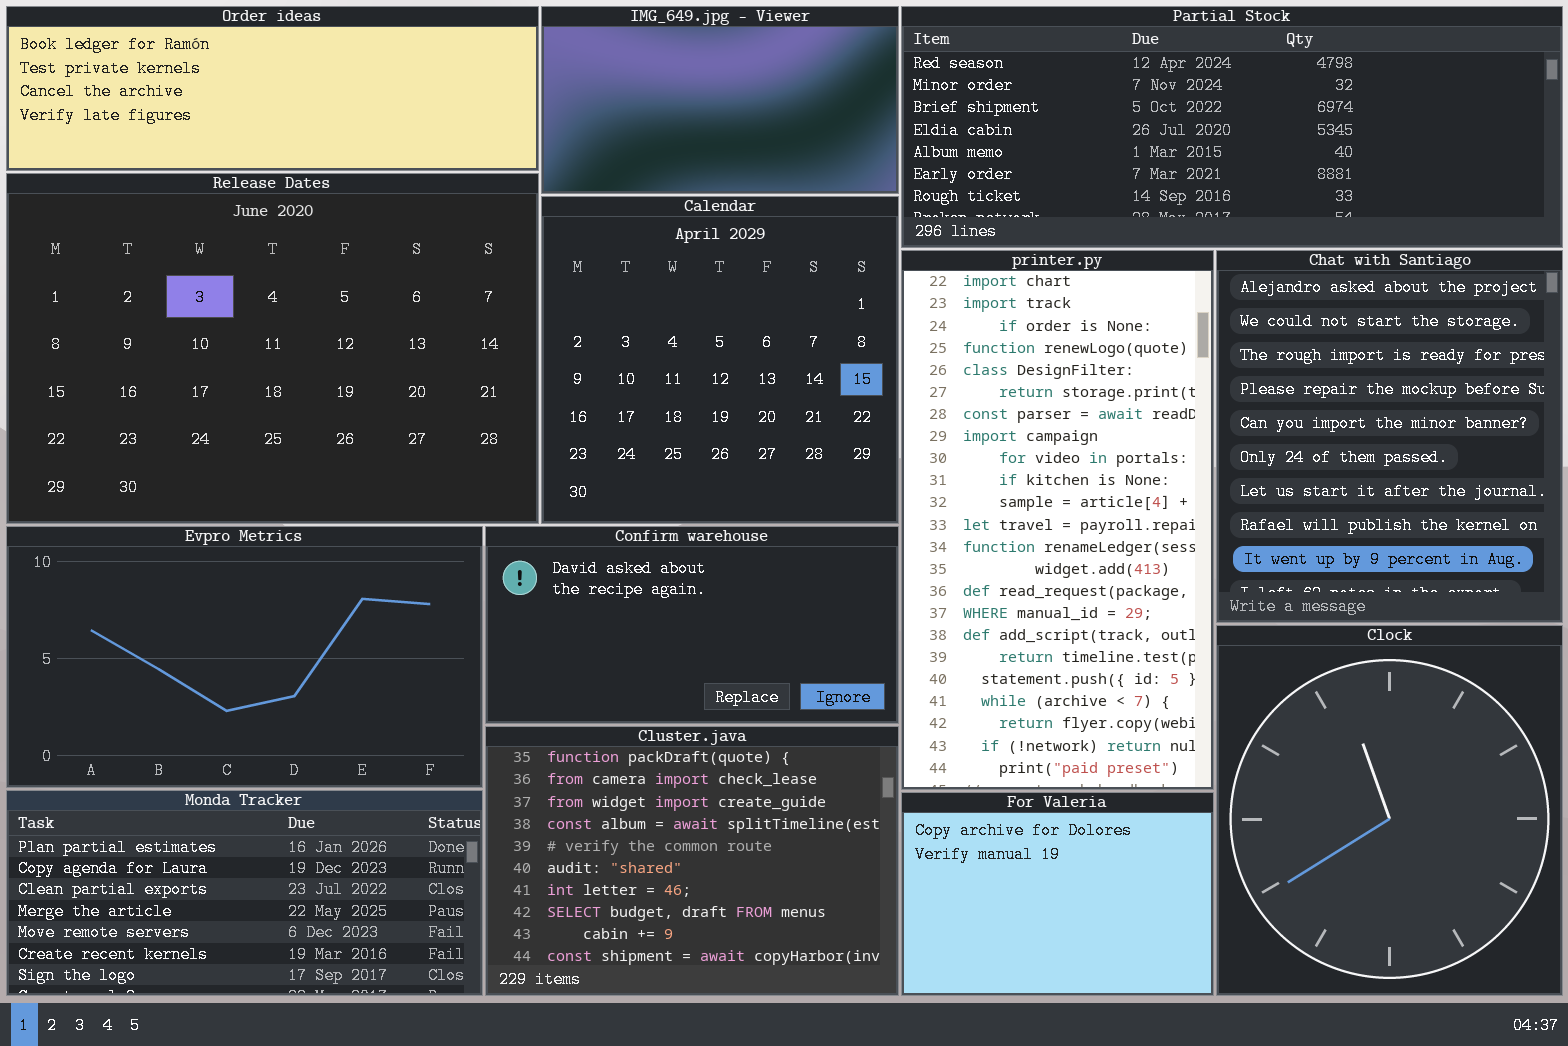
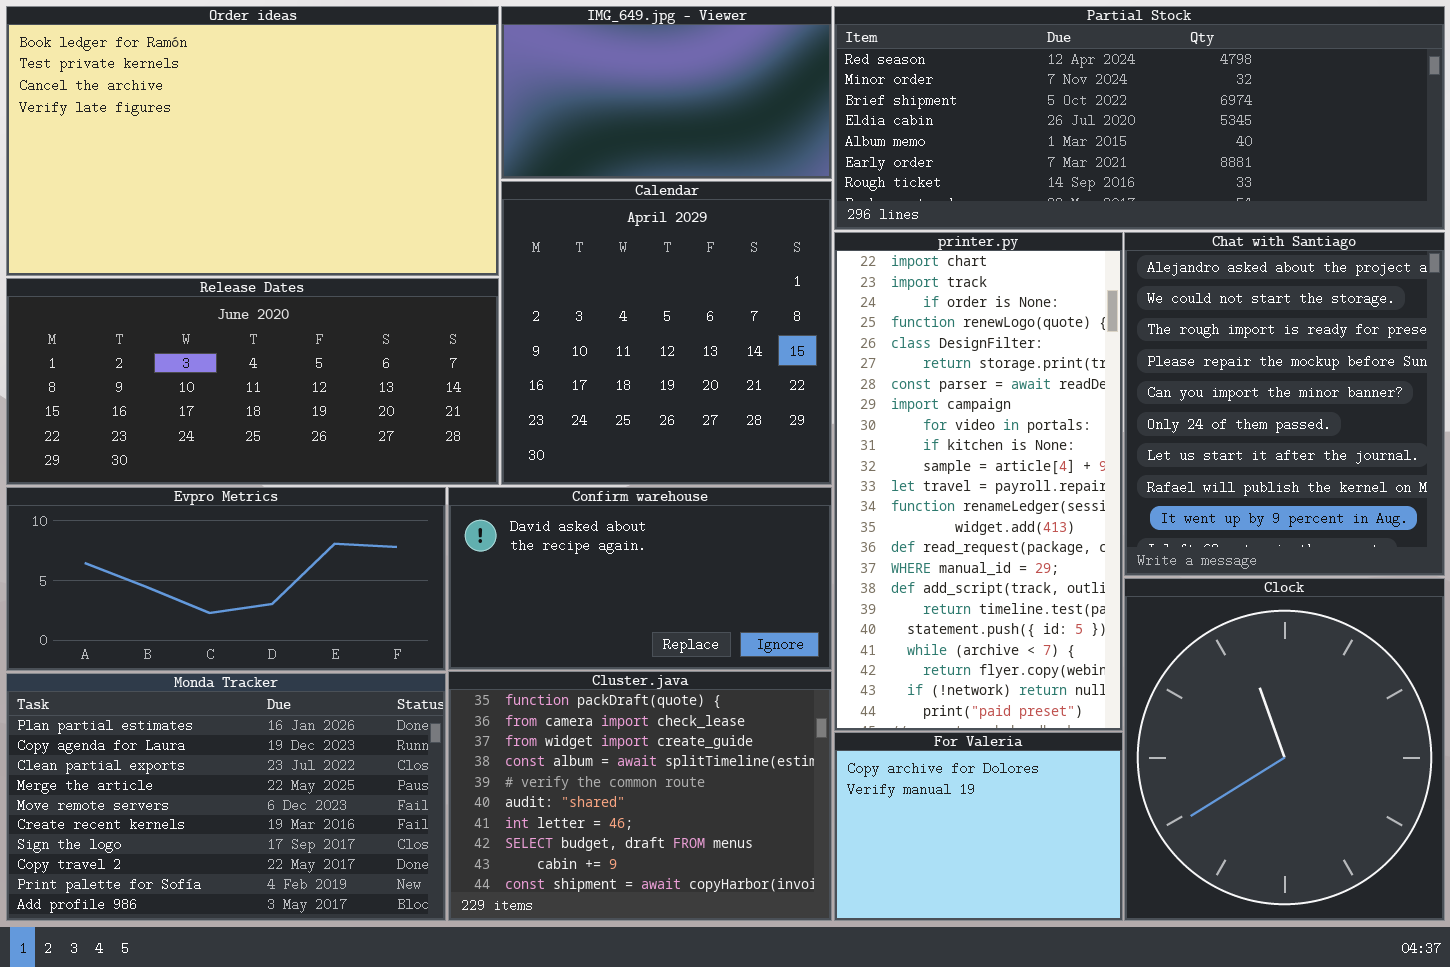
Order ideas: [6,6,539,171] -> [6,6,499,276], resized
Release Dates: [6,173,539,524] -> [6,278,499,485], resized
Evpro Metrics: [6,526,483,788] -> [6,487,446,671], resized
Monda Tracker: [6,790,483,996] -> [6,673,446,921], resized

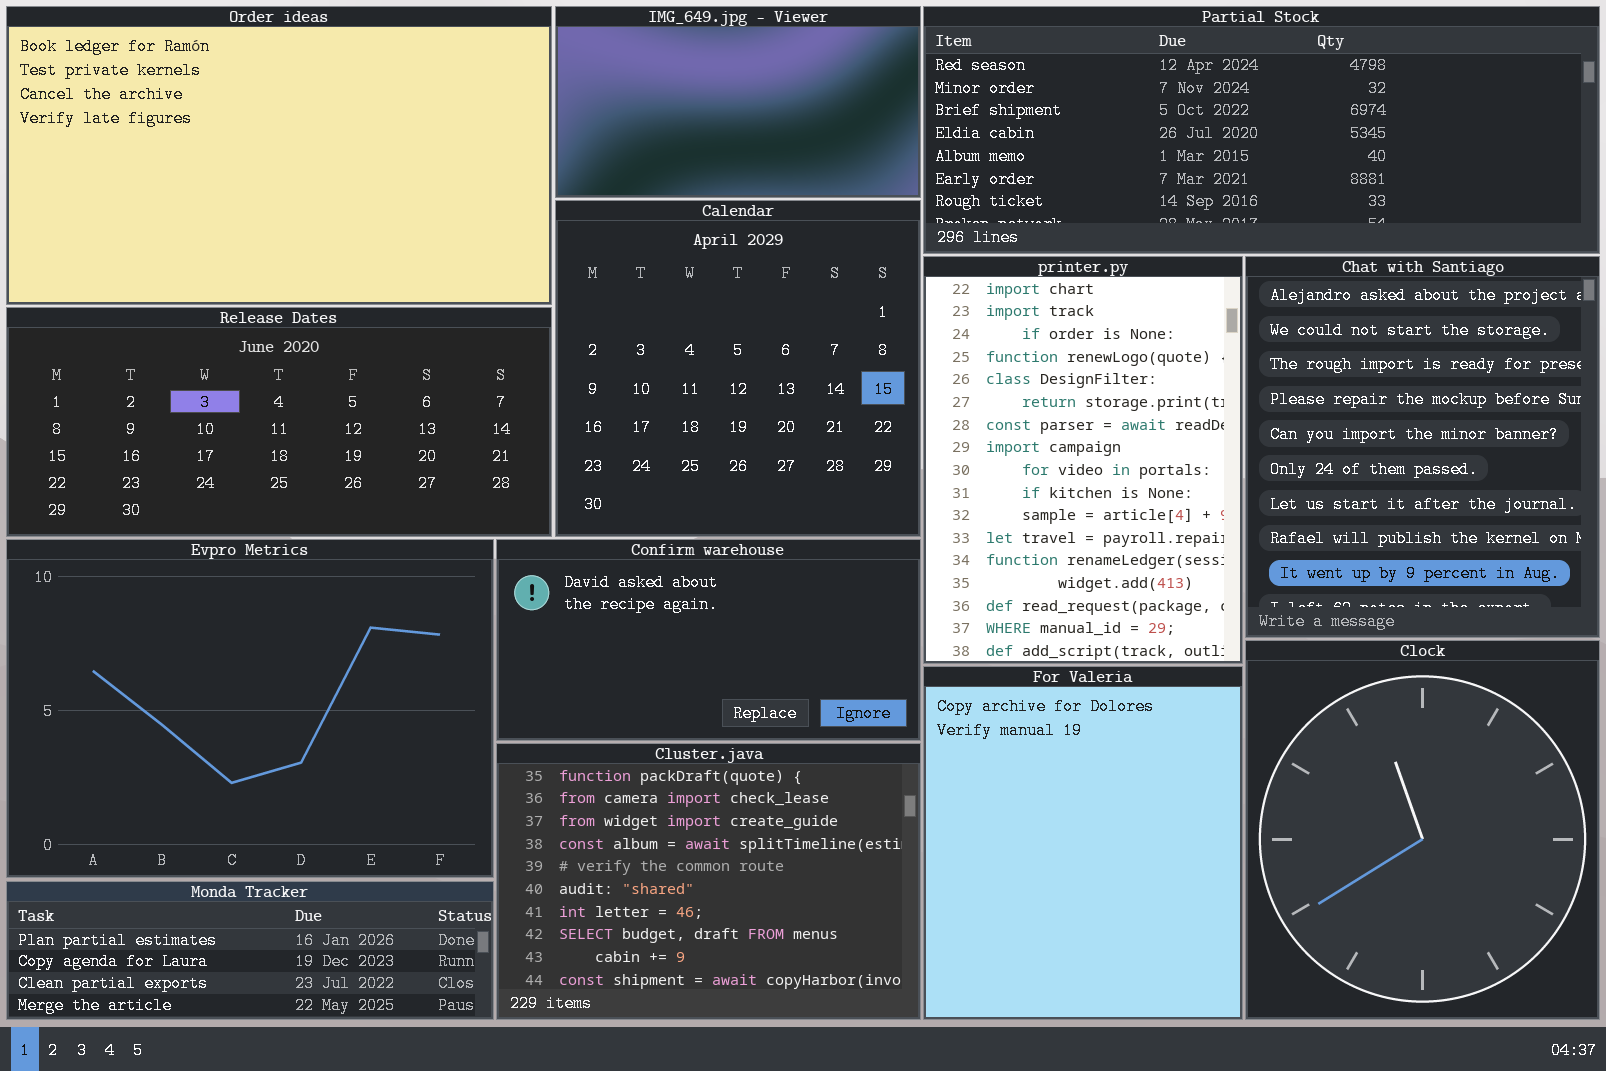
printer.py: [834,232,1123,731] -> [923,256,1243,664], resized
Evpro Metrics: [6,487,446,671] -> [6,539,494,878], resized
Monda Tracker: [6,673,446,921] -> [6,881,494,1020], resized
For Valeria: [834,732,1123,921] -> [923,666,1243,1020], resized

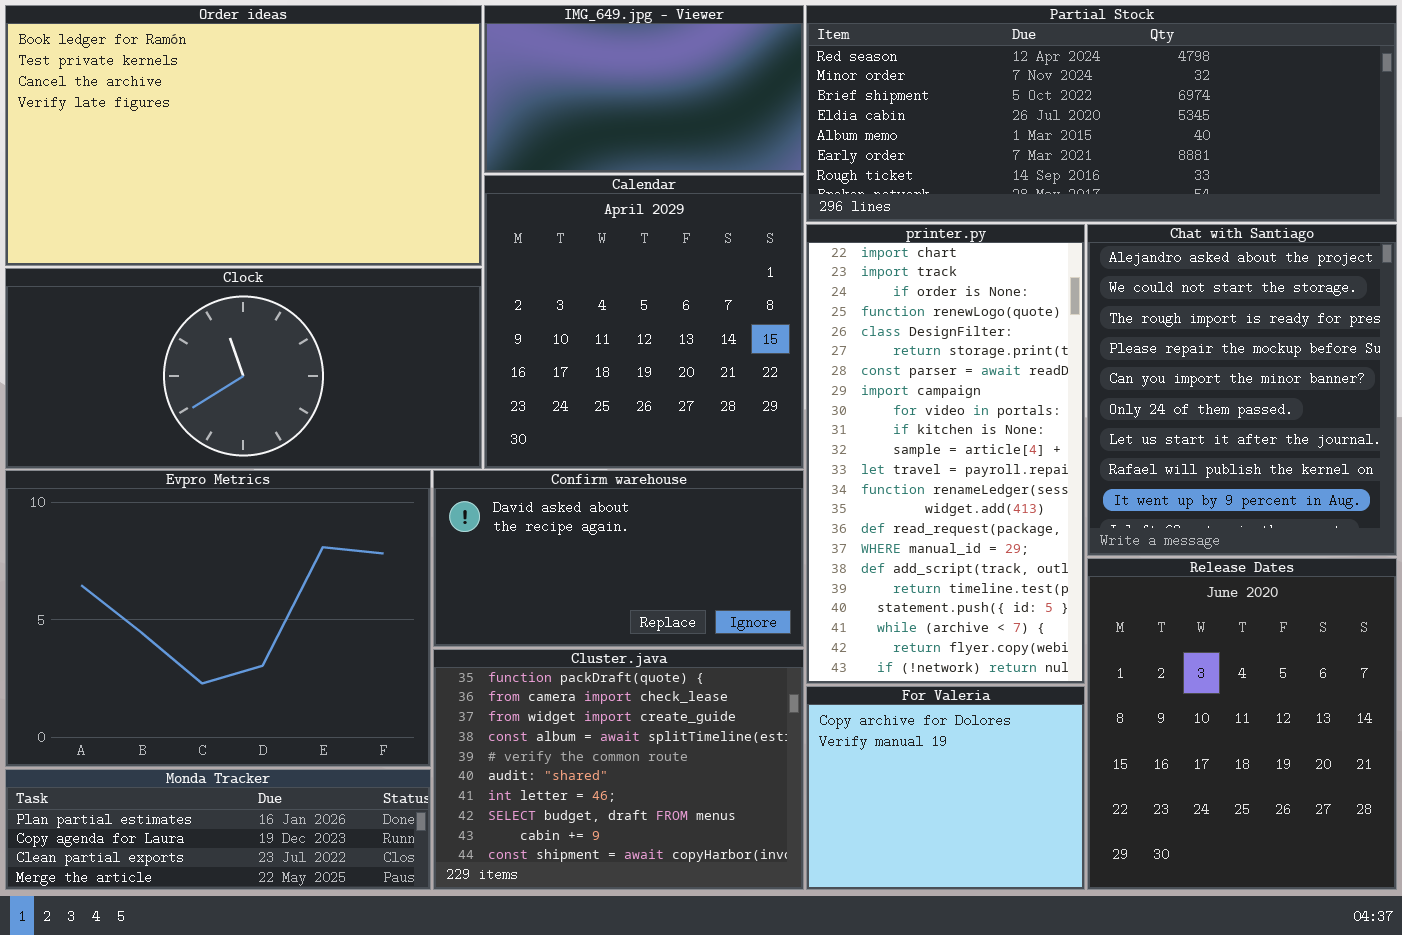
printer.py: [923,256,1243,664] -> [806,224,1085,684], resized
Release Dates: [6,307,552,537] -> [1087,558,1397,890], moved, resized
Clock: [1245,640,1600,1020] -> [5,268,482,469], moved, resized
For Valeria: [923,666,1243,1020] -> [806,686,1085,890], resized

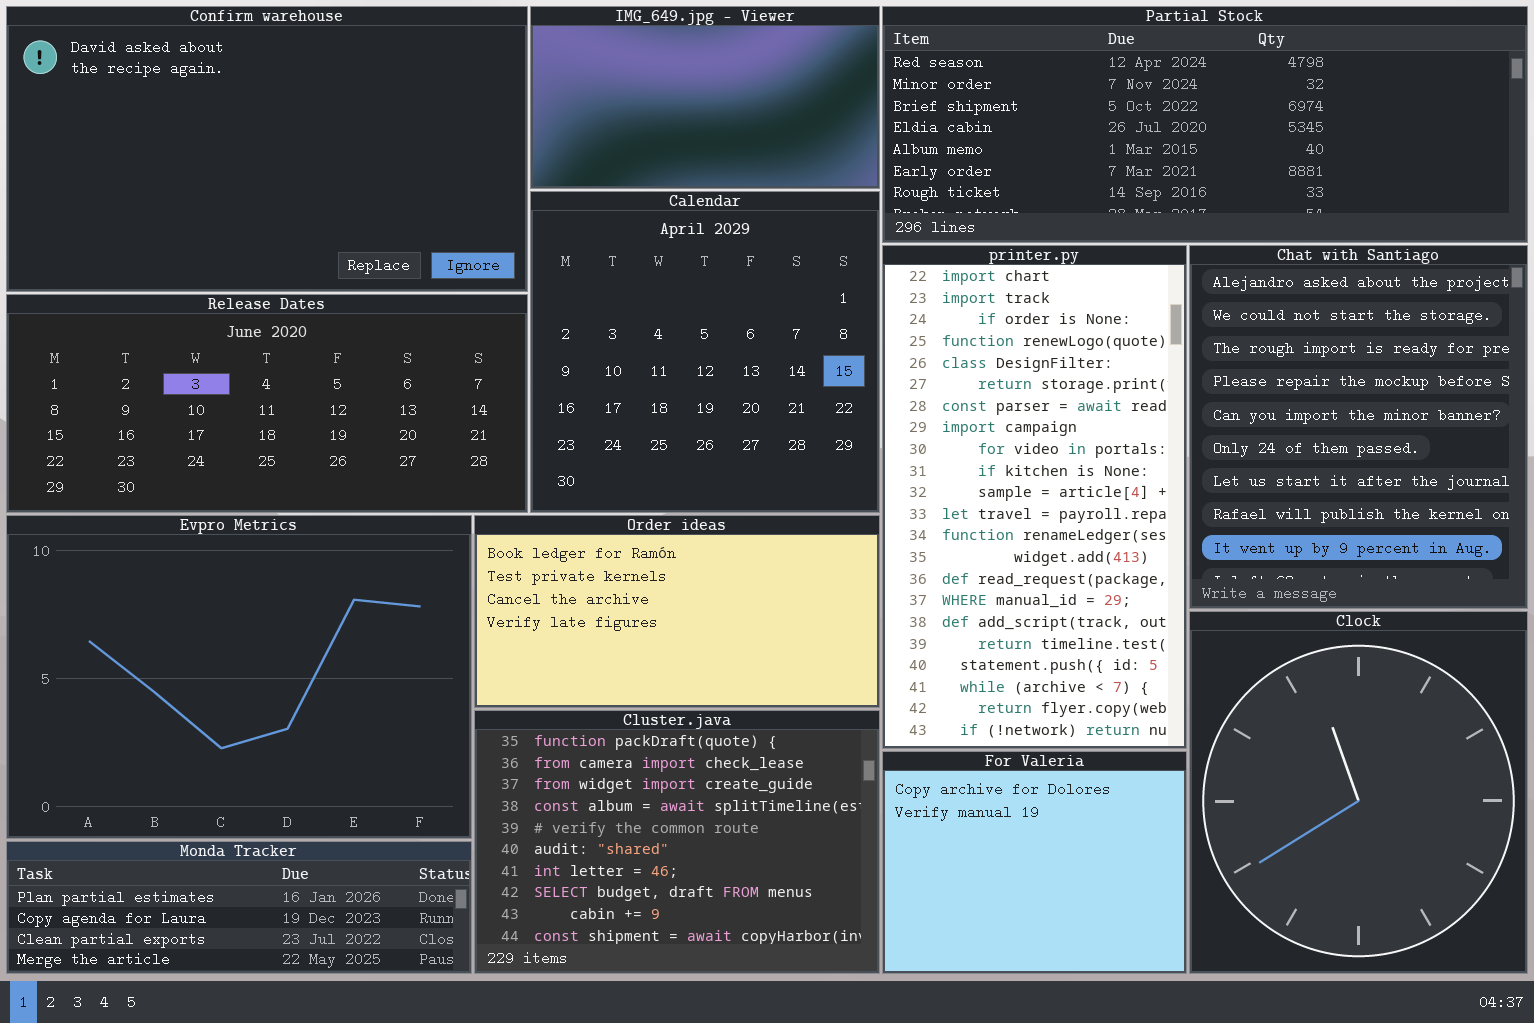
Order ideas: [5,5,482,266] -> [474,515,880,708], moved, resized
Clock: [5,268,482,469] -> [1189,611,1528,974], moved, resized
Confirm warehouse: [433,470,804,647] -> [6,6,528,292], moved, resized
Release Dates: [1087,558,1397,890] -> [6,294,528,513], moved, resized

